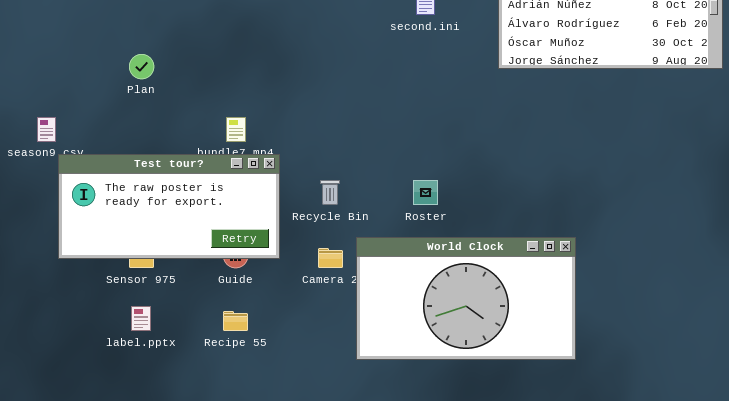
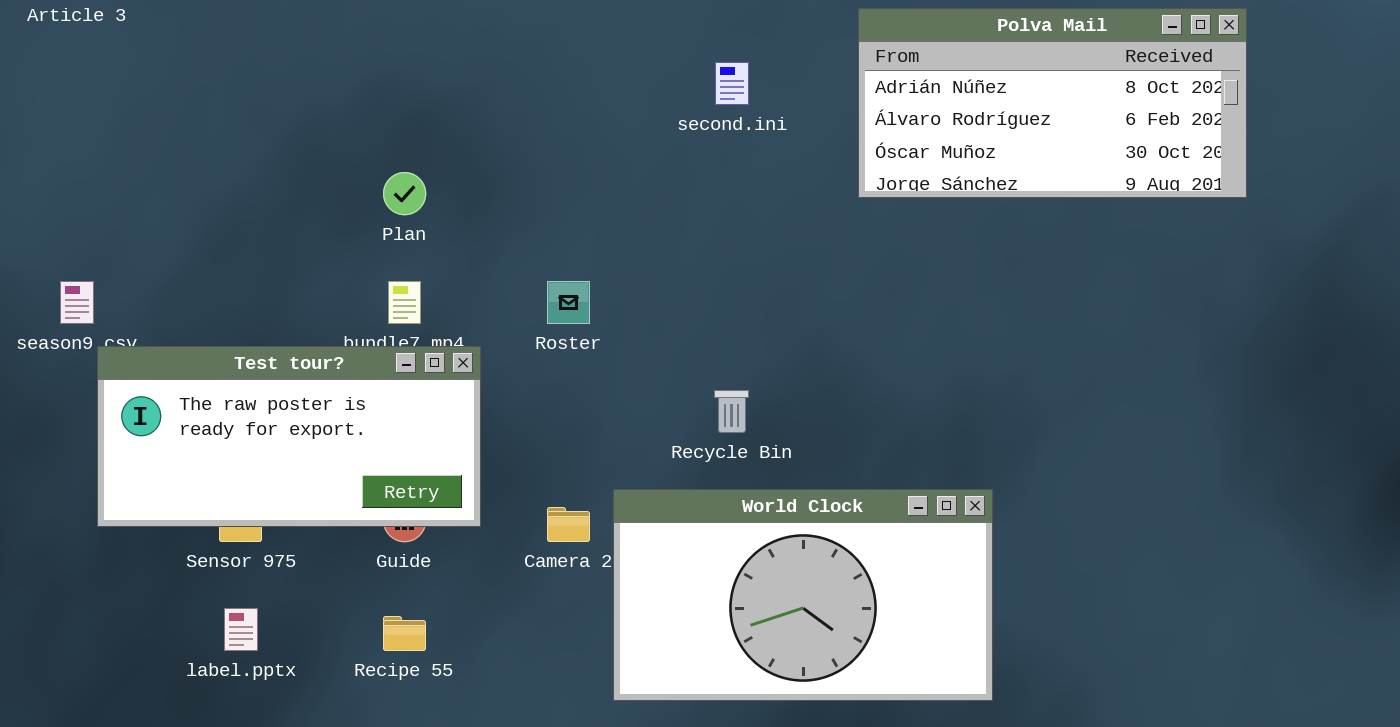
Plan: [129,54,154,79] -> [383,172,426,215], moved
Recycle Bin: [320,180,340,205] -> [714,390,749,433], moved
Roster: [413,180,438,205] -> [547,281,590,324], moved

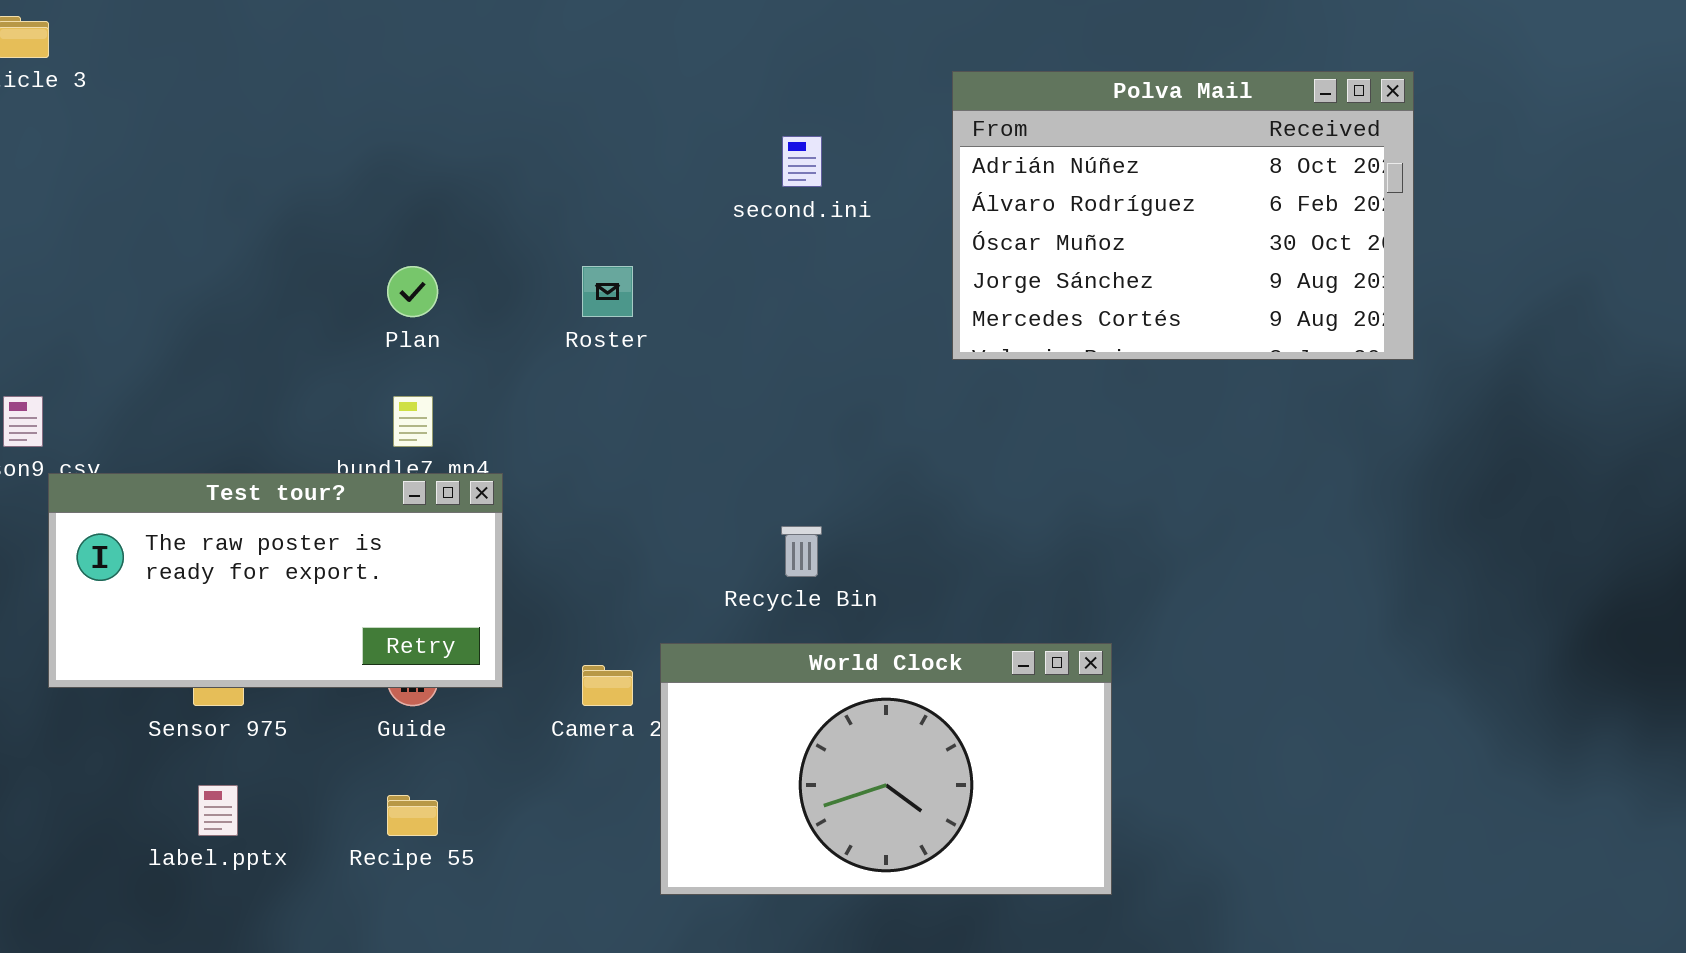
Polva Mail: [858,8,1247,198] -> [952,71,1414,360], resized
Roster: [547,281,590,324] -> [582,266,633,317], moved

